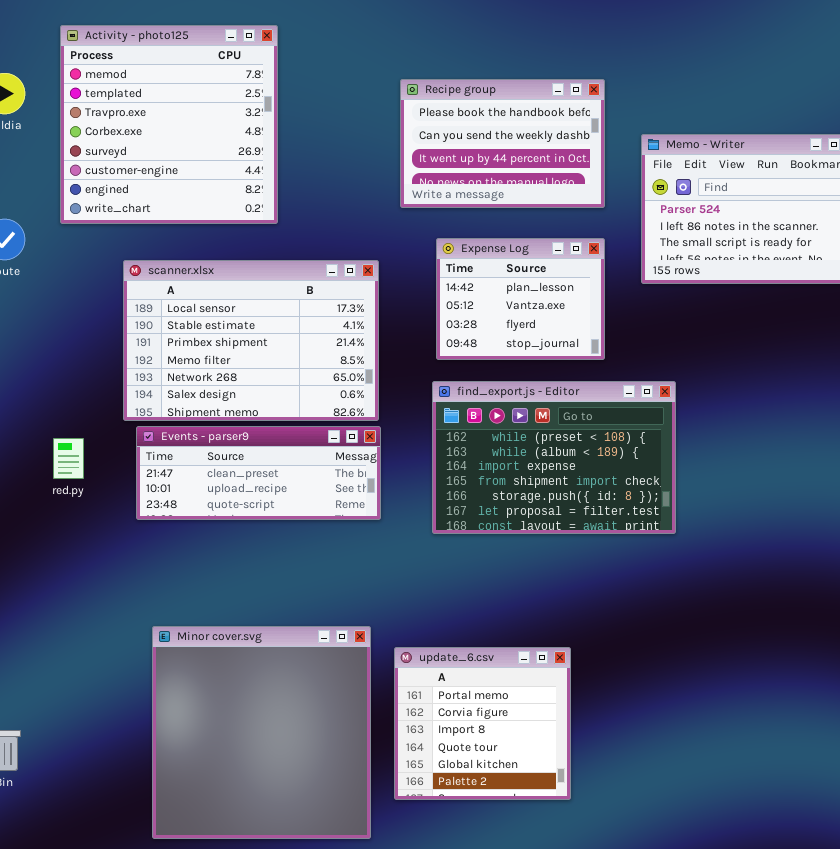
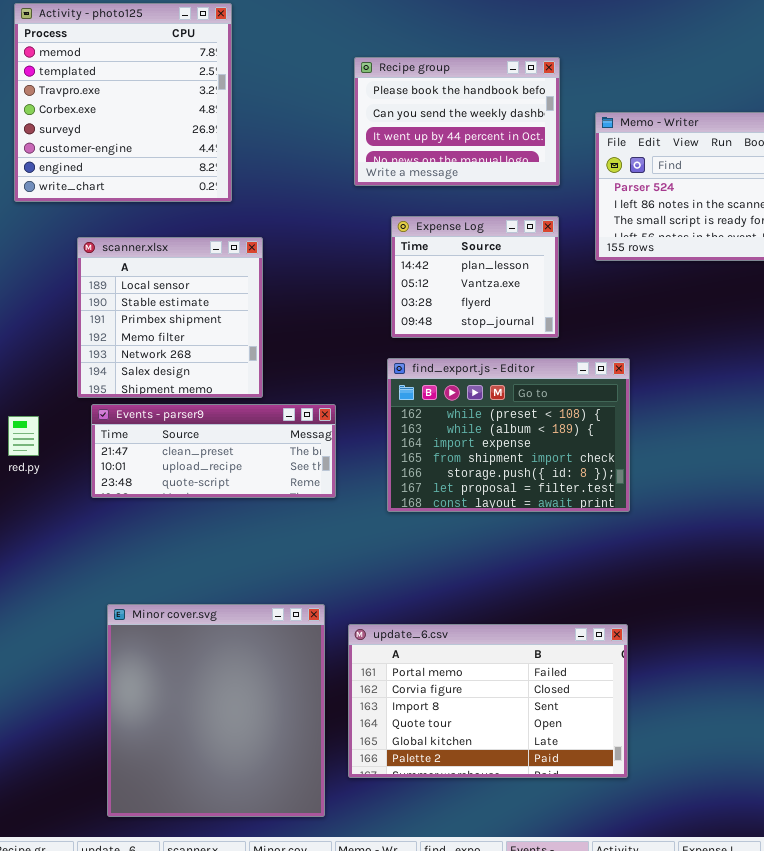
scanner.xlsx: [123,260,379,421] -> [77,237,263,398], resized
update_6.csv: [394,647,571,800] -> [348,624,628,778], resized

